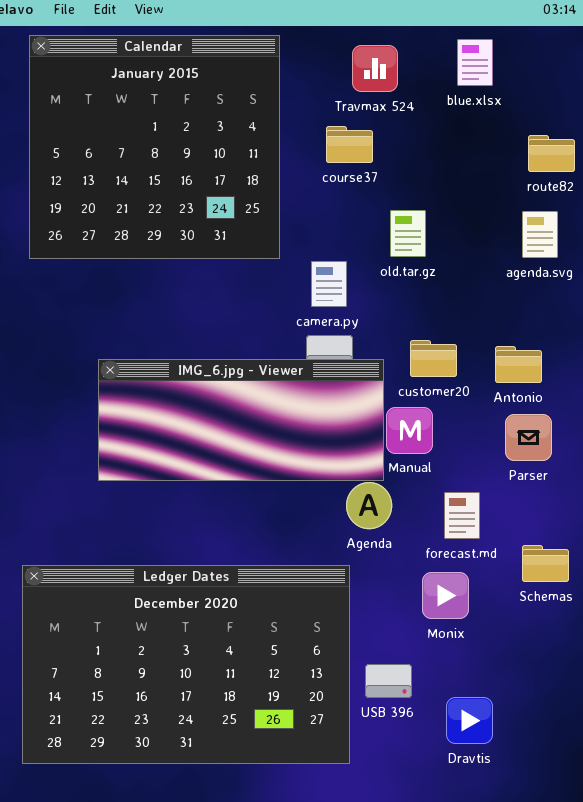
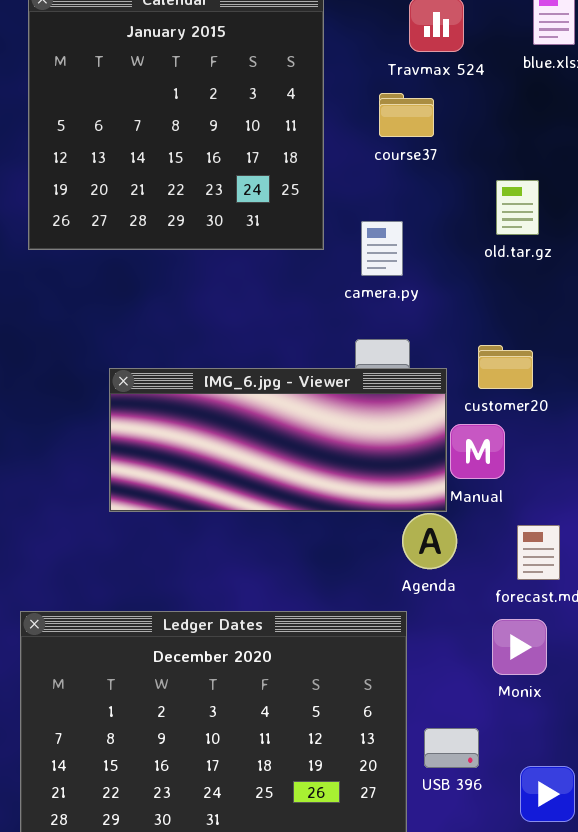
old.tar.gz: [390,210,426,257] -> [496,180,539,235], moved
camera.py: [311,261,347,307] -> [361,221,403,276], moved

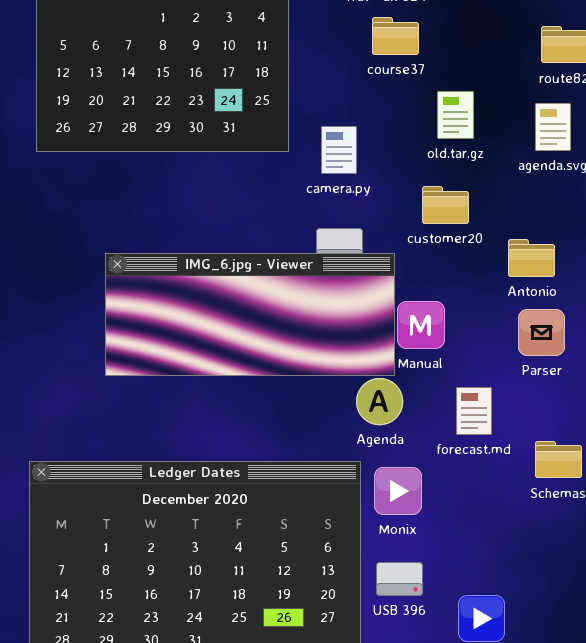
course37: [379,93,434,137] -> [372,17,419,55], moved
customer20: [478,345,533,389] -> [422,186,469,224], moved
Monix: [492,619,547,675] -> [374,467,422,515], moved

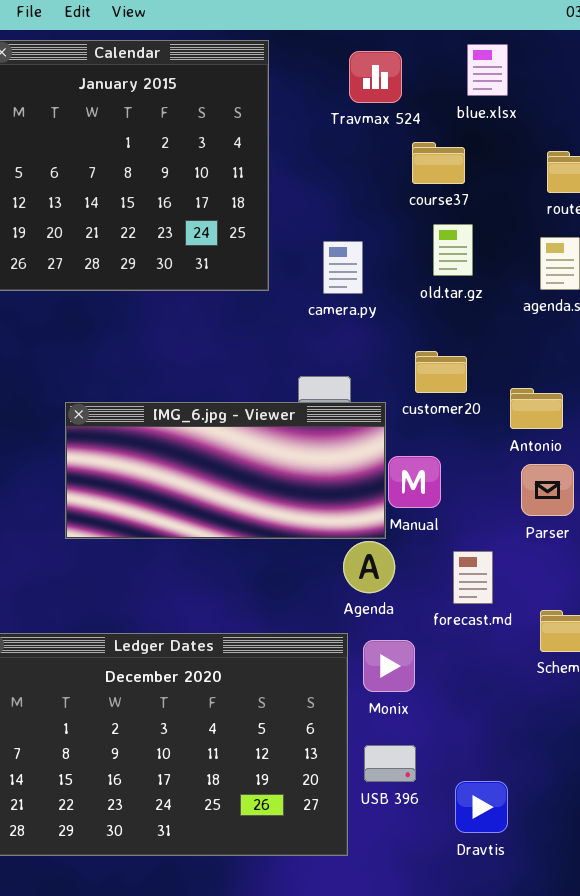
course37: [372,17,419,55] -> [412,142,465,184], moved
camera.py: [321,126,357,174] -> [323,241,363,294], moved
customer20: [422,186,469,224] -> [415,351,467,393], moved

